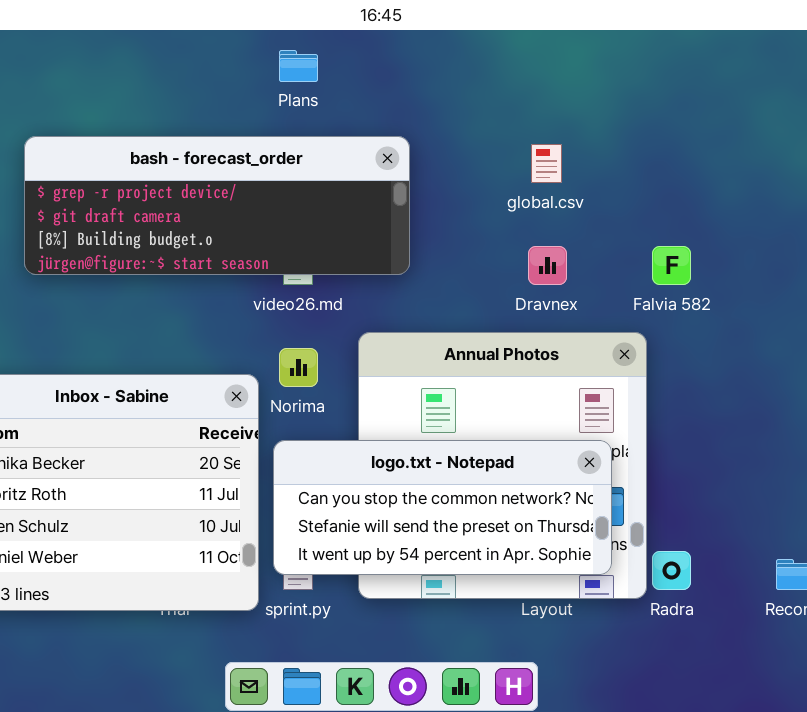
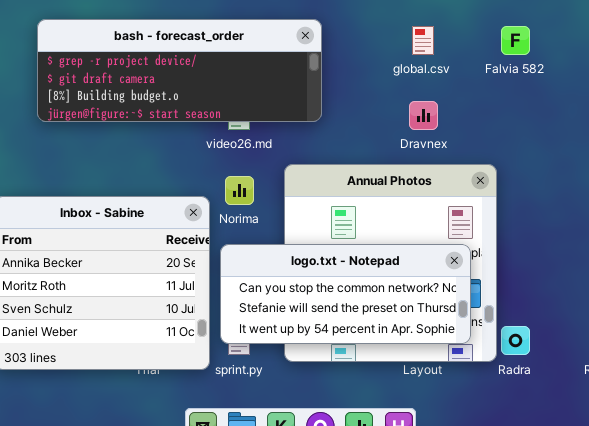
Falvia 582: [652,246,691,285] -> [501,26,530,55], moved

